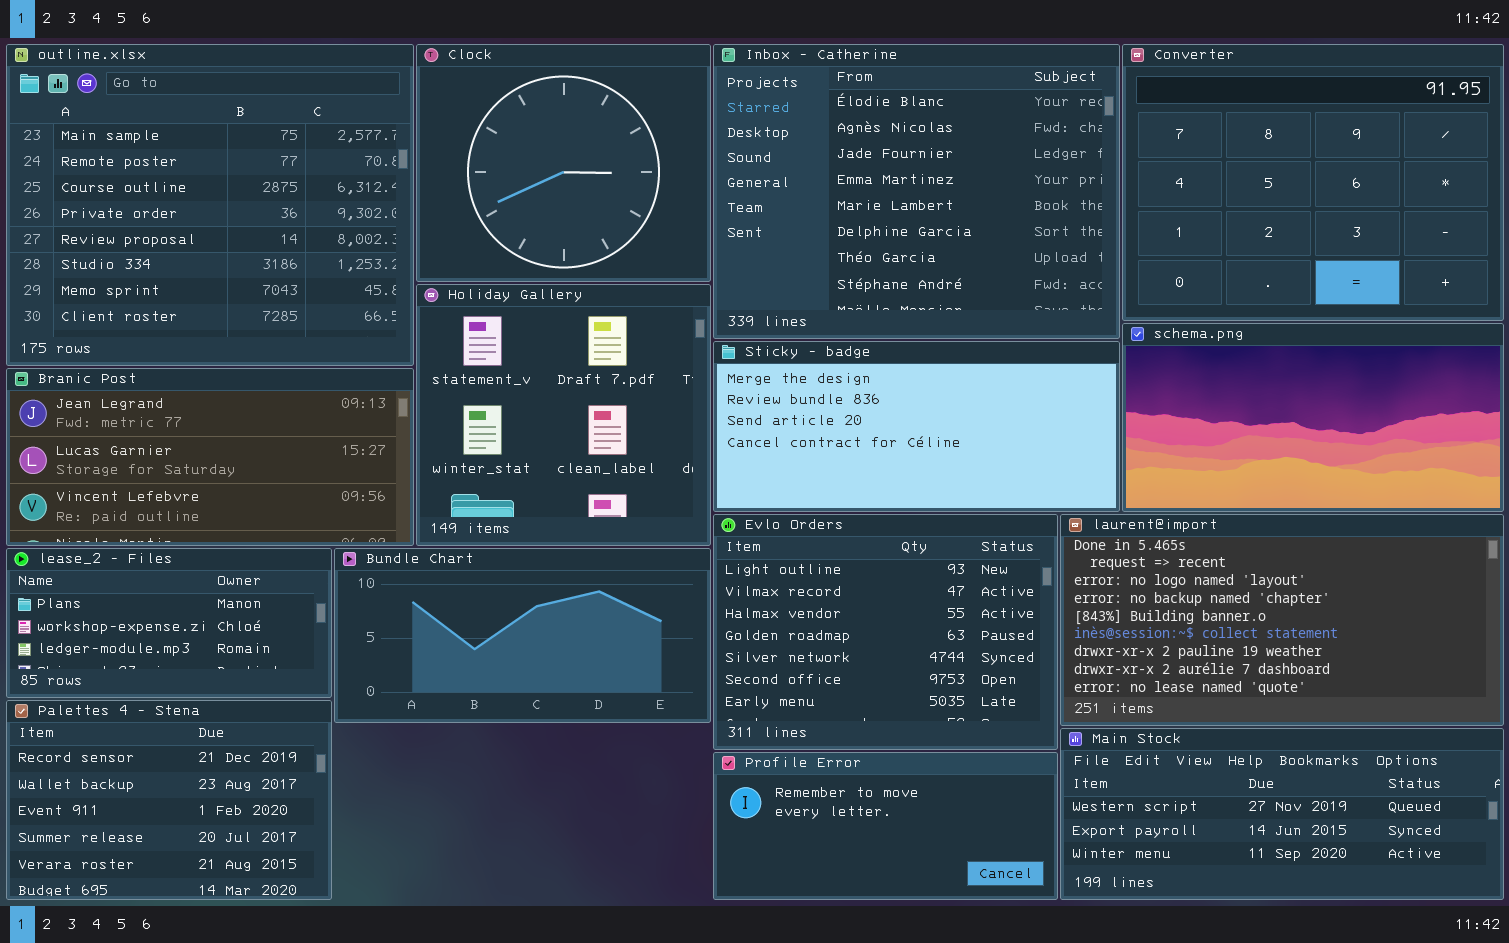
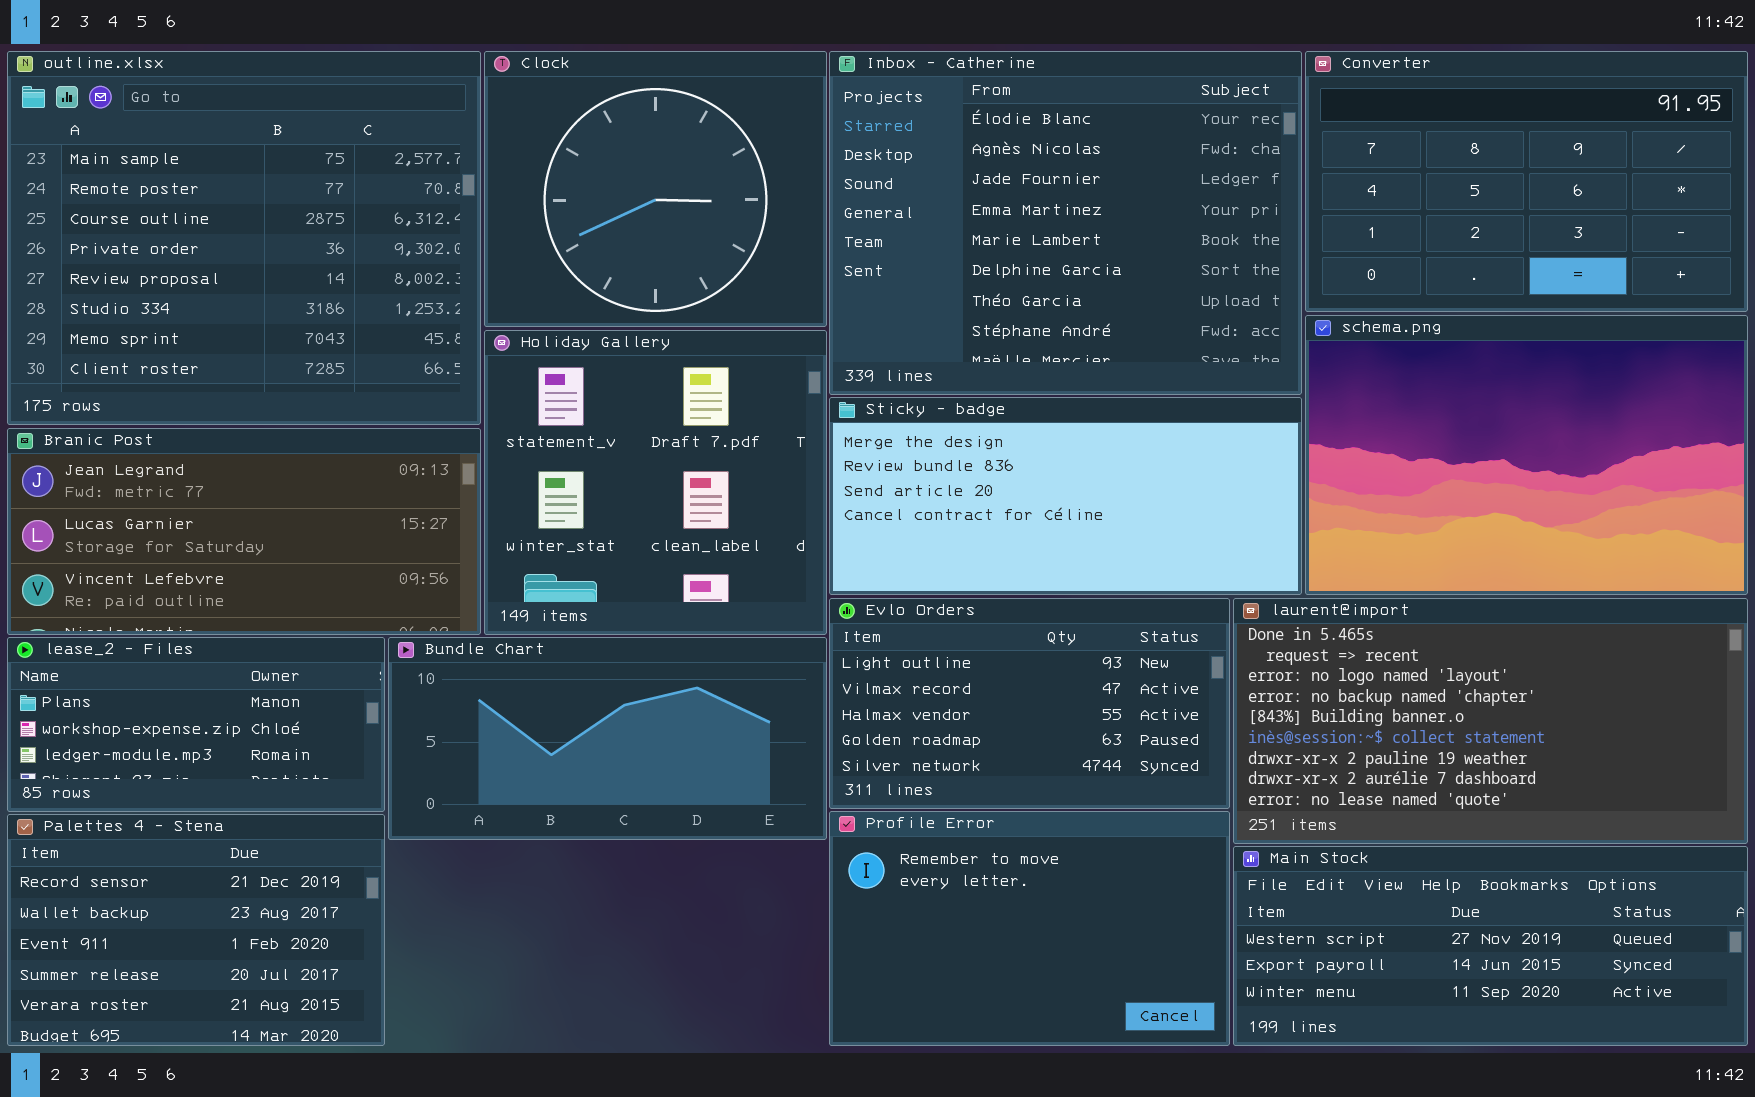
Converter: [1122,44,1504,321] -> [1305,51,1748,312], resized
schema.png: [1122,323,1504,512] -> [1305,315,1748,595], resized
Evlo Orders: [713,514,1058,750] -> [829,598,1230,809], resized
Profile Error: [713,752,1058,900] -> [829,811,1230,1046], resized

